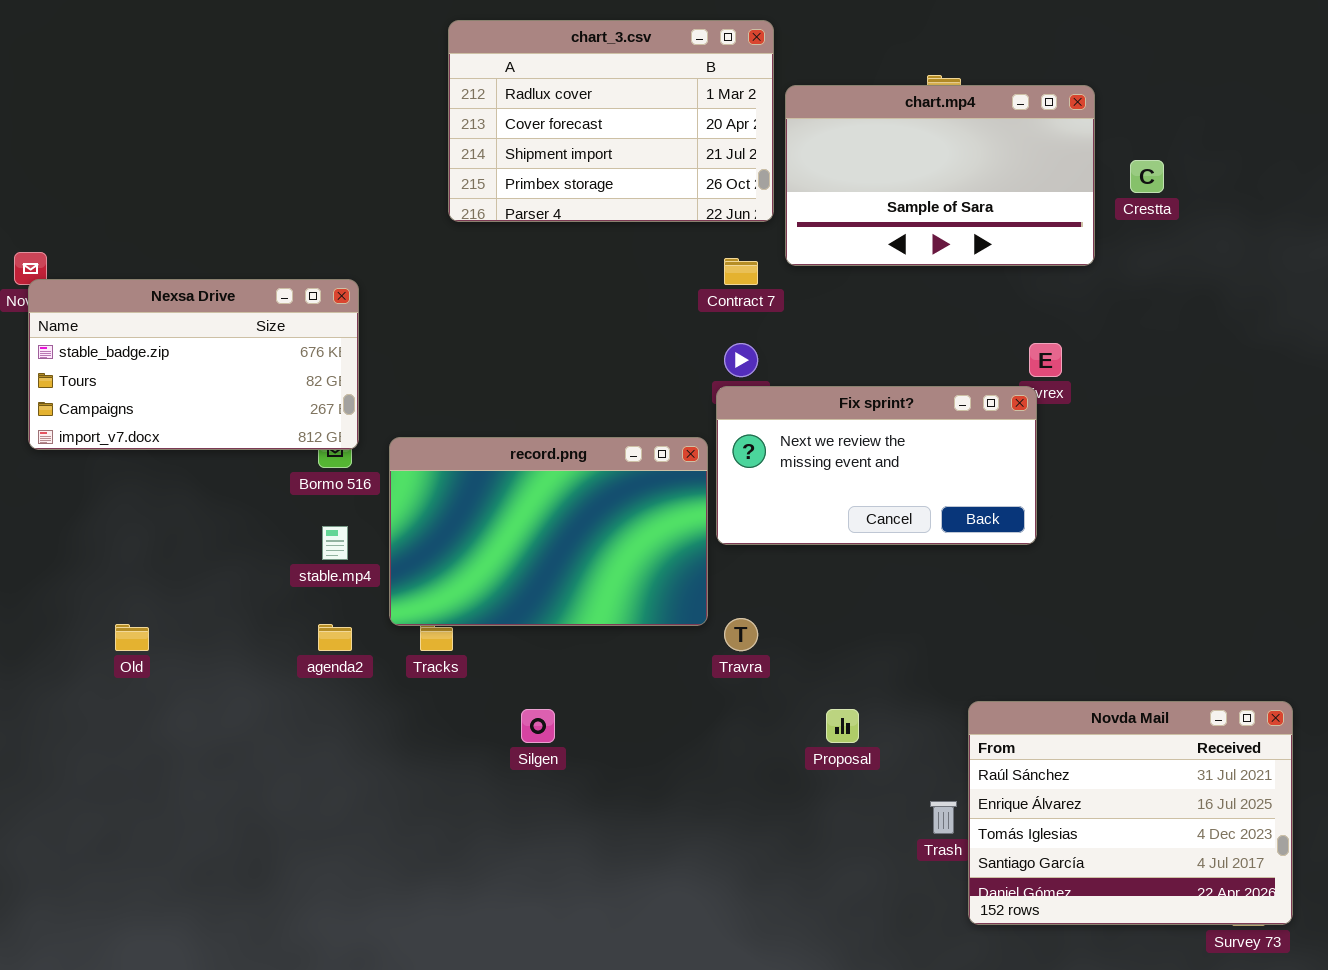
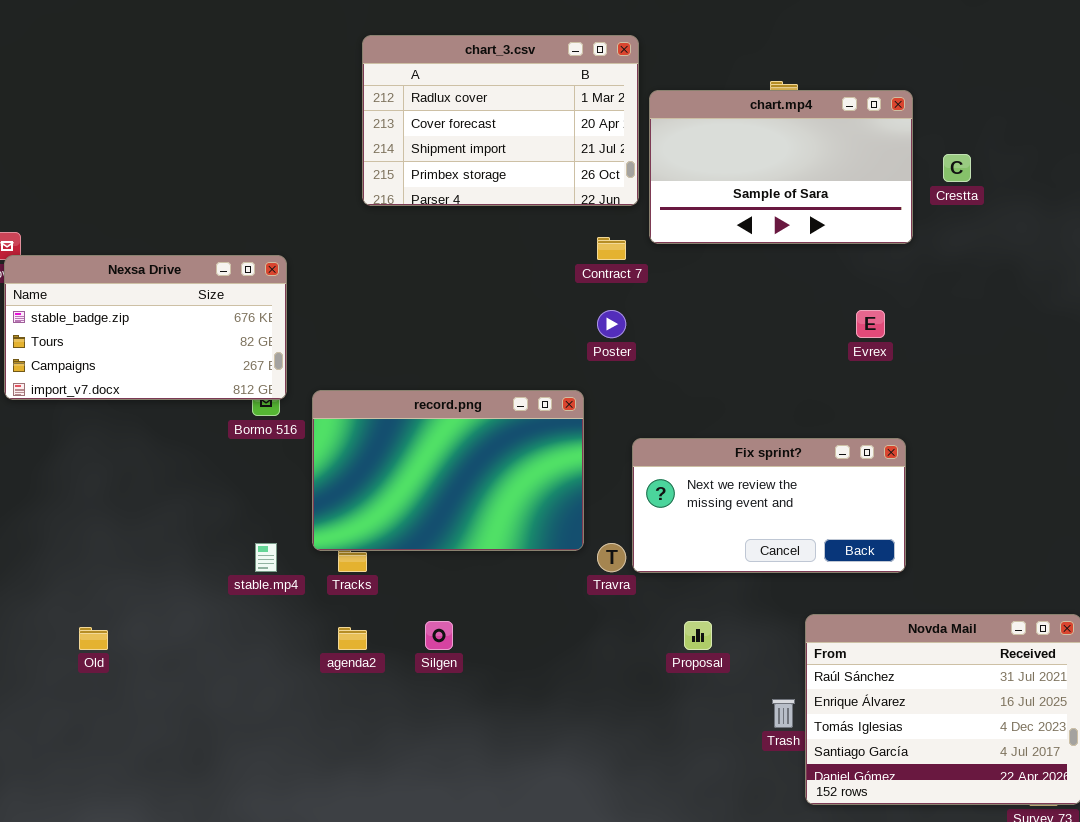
Fix sprint?: [716,386,1037,545] -> [632,438,906,573], moved
stable.mp4: [322,526,348,560] -> [255,543,277,572], moved
Old: [115,624,149,651] -> [79,627,108,650], moved
agenda2: [318,624,352,651] -> [338,627,367,650], moved

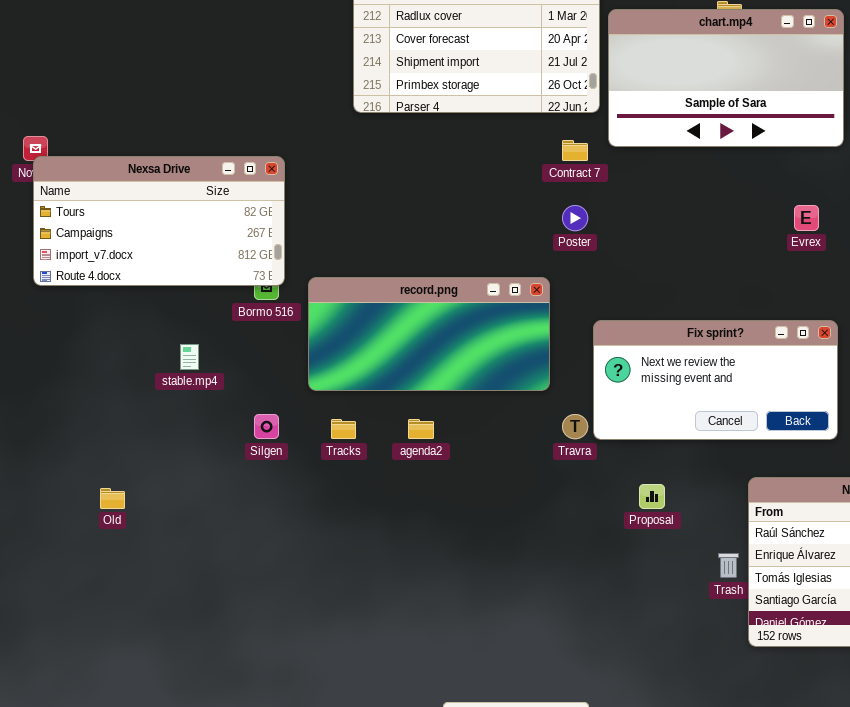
Nexsa Drive: [4,255,287,400] -> [33,156,285,286], scrolled down 1 row
record.png: [312,390,584,551] -> [308,277,550,391], resized
stable.mp4: [255,543,277,572] -> [180,344,199,370], moved
Silgen: [425,621,453,650] -> [254,414,279,439], moved
agenda2: [338,627,367,650] -> [408,419,434,439], moved

